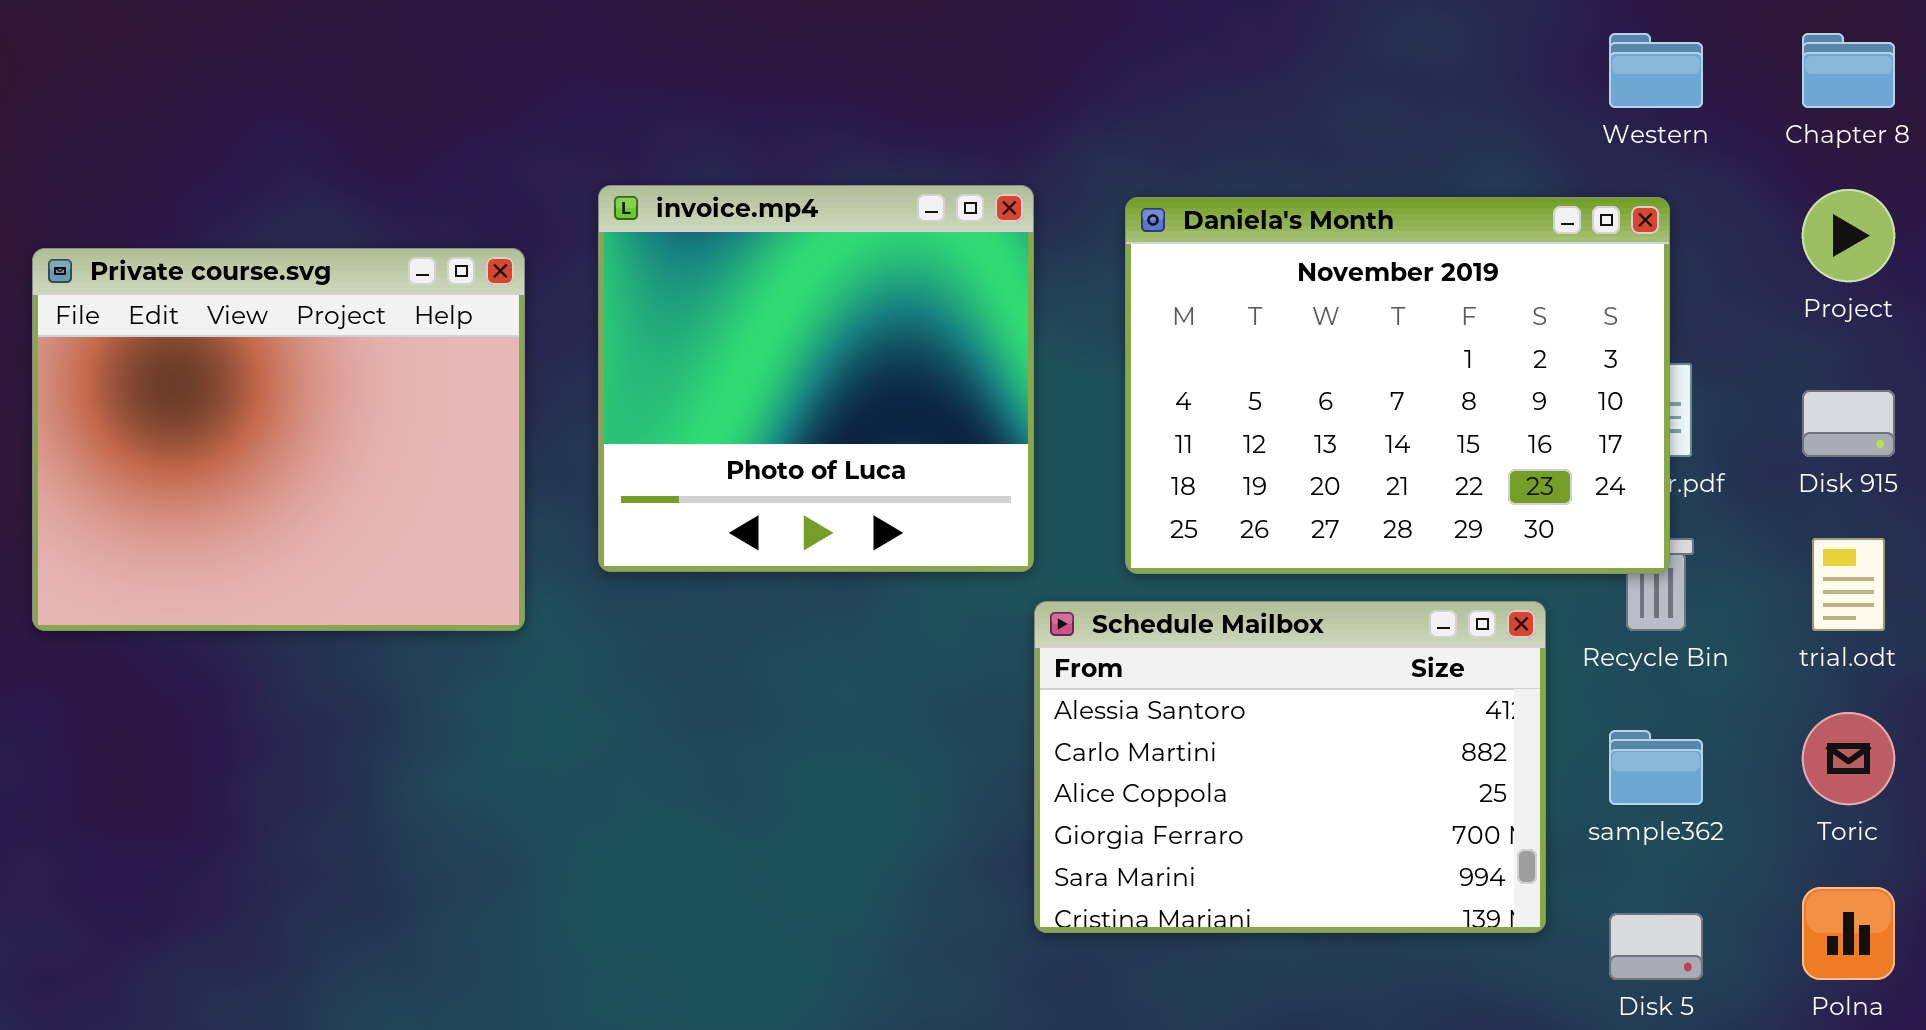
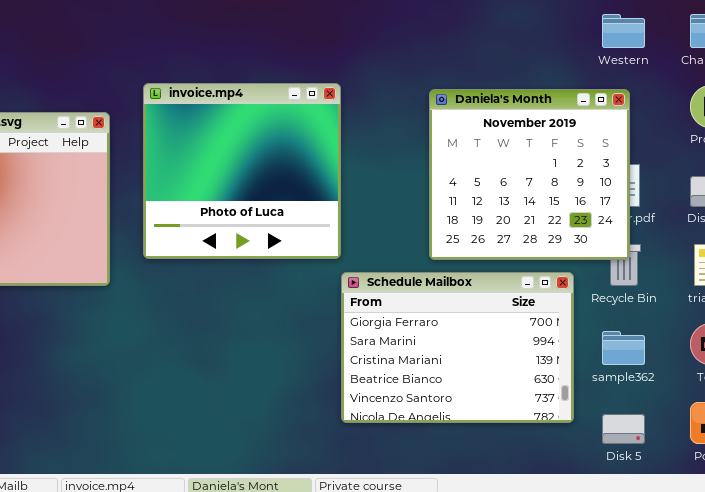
Daniela's Month: [1125,197,1670,574] -> [429,89,630,260], resized
Schedule Mailbox: [1034,601,1546,933] -> [341,272,574,423], scrolled down 3 rows

